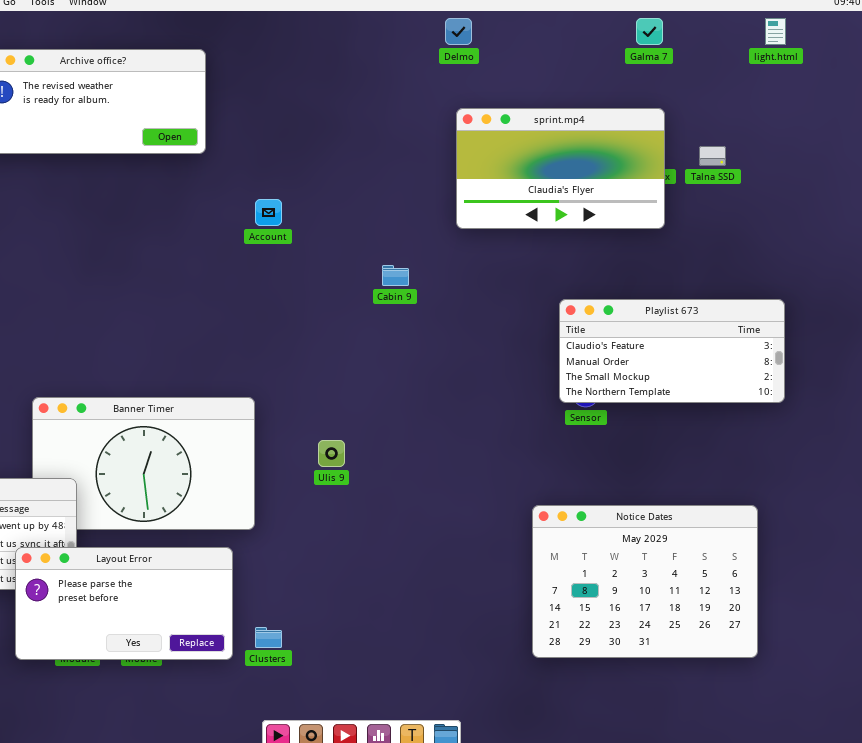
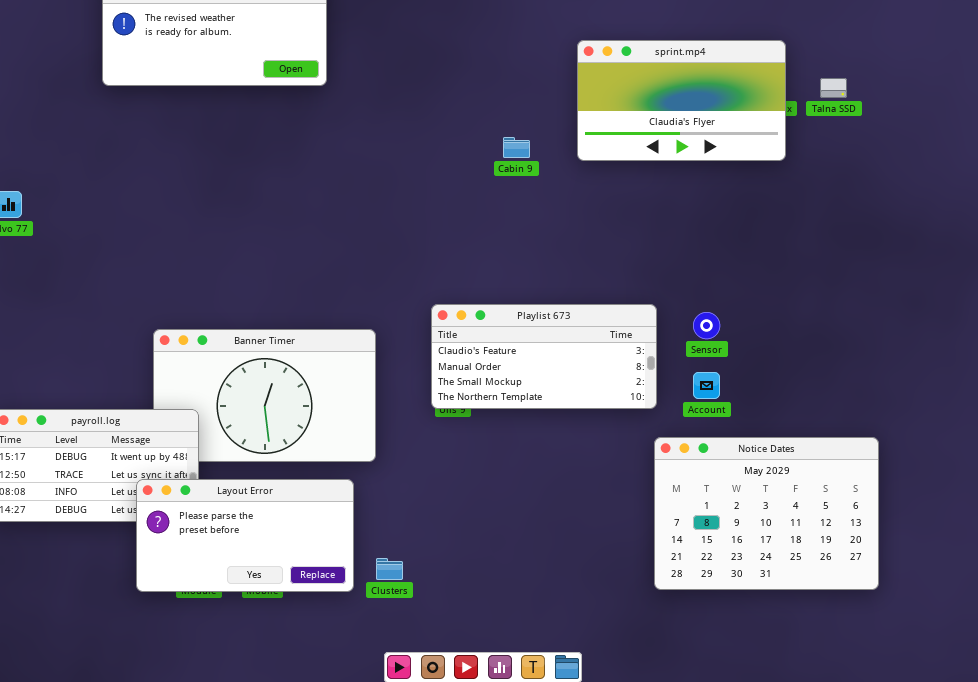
Account: [255,199,282,226] -> [693,372,720,399], moved
Cabin 9: [382,265,409,286] -> [503,137,530,158], moved
Playlist 673: [559,299,785,403] -> [431,304,657,409], moved

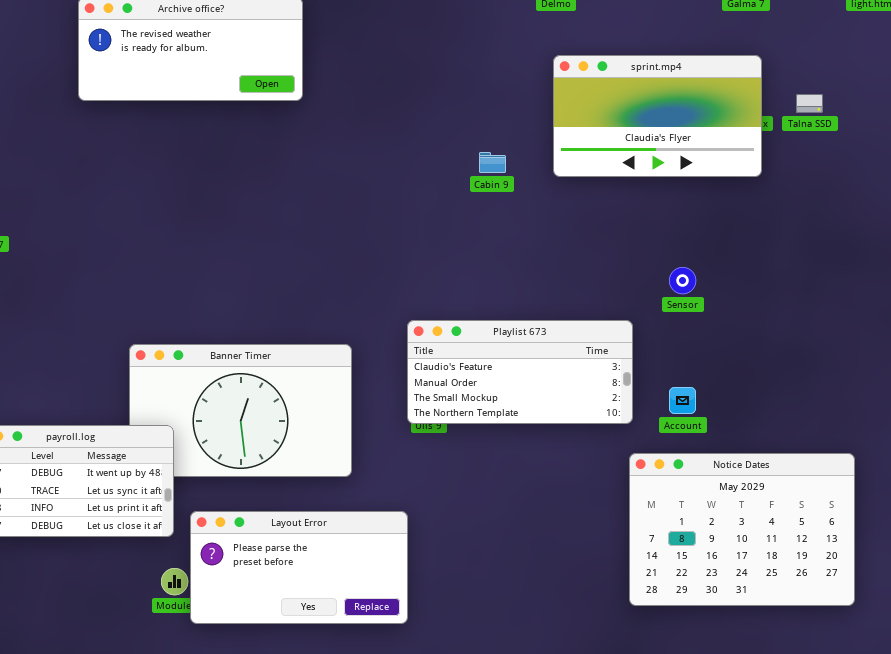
Sensor: [693,312,720,339] -> [669,267,696,294], moved
Layout Error: [136,479,354,592] -> [190,511,408,624], moved

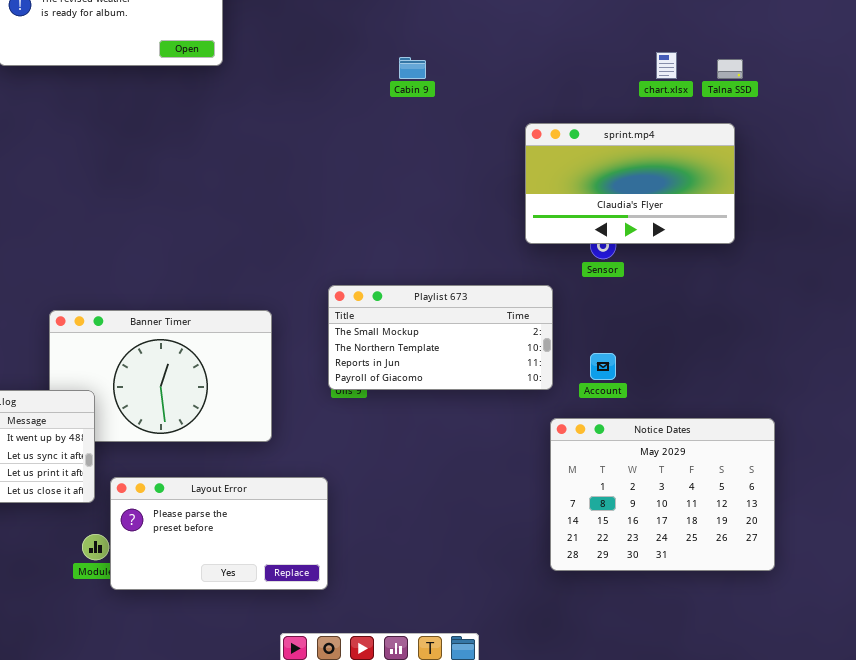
sprint.mp4: [553,55,762,177] -> [525,123,735,244], moved
Cabin 9: [479,152,506,173] -> [399,57,426,79], moved
Playlist 673: [407,320,633,424] -> [328,285,553,390], scrolled down 2 rows

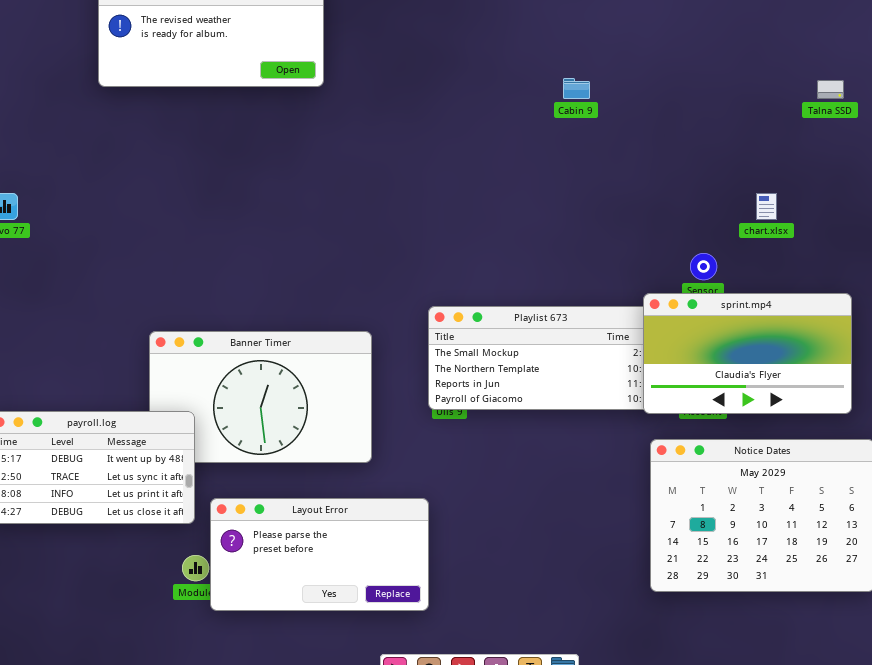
chart.xlsx: [656,52,677,79] -> [756,193,777,220], moved
Cabin 9: [399,57,426,79] -> [563,78,590,99], moved
sprint.mp4: [525,123,735,244] -> [643,293,852,414], moved

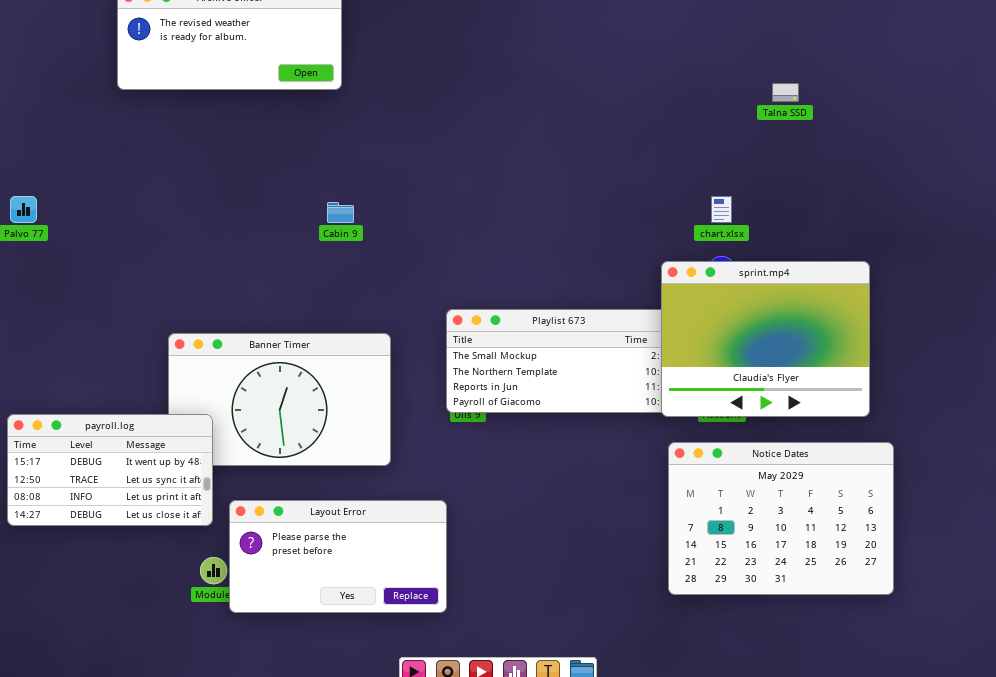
Cabin 9: [563,78,590,99] -> [327,202,354,223], moved
Talna SSD: [817,80,844,99] -> [772,83,799,102], moved
chart.xlsx: [756,193,777,220] -> [711,196,732,223], moved
sprint.mp4: [643,293,852,414] -> [661,261,870,417], resized

